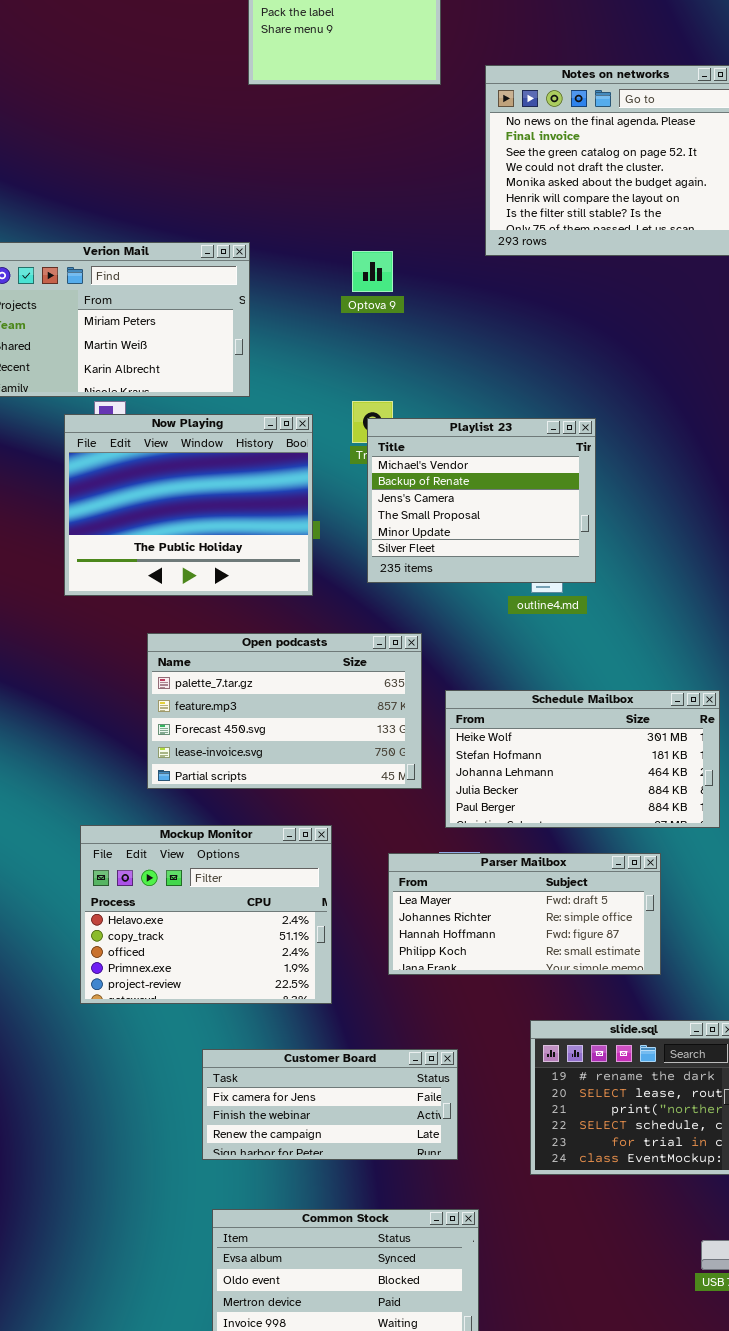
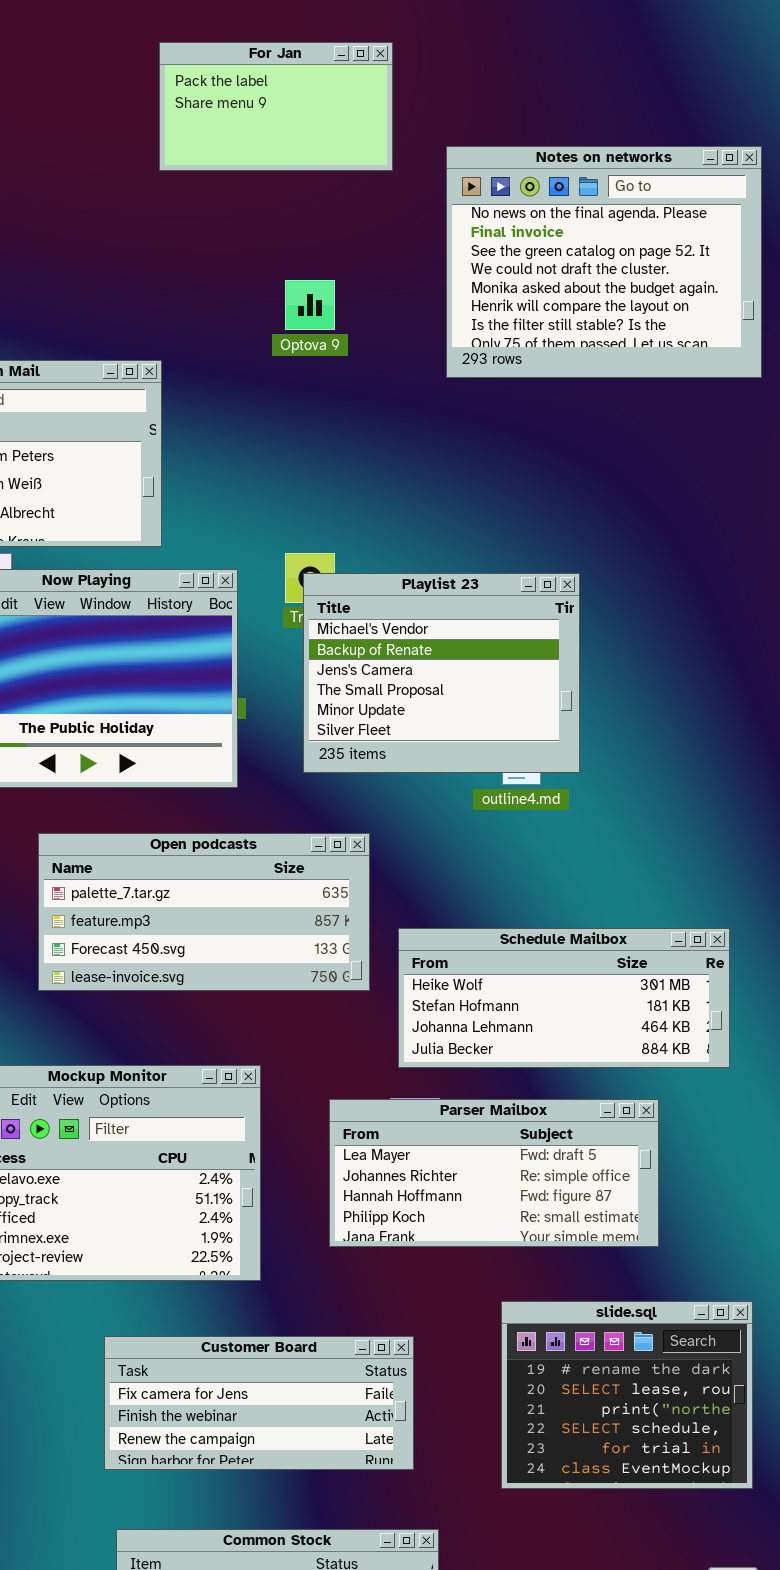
Optova 9: [352,251,393,292] -> [285,280,335,330], moved
Open podcasts: [147,633,422,789] -> [38,833,370,991], resized
Schedule Mailbox: [445,690,720,828] -> [398,928,730,1068], resized

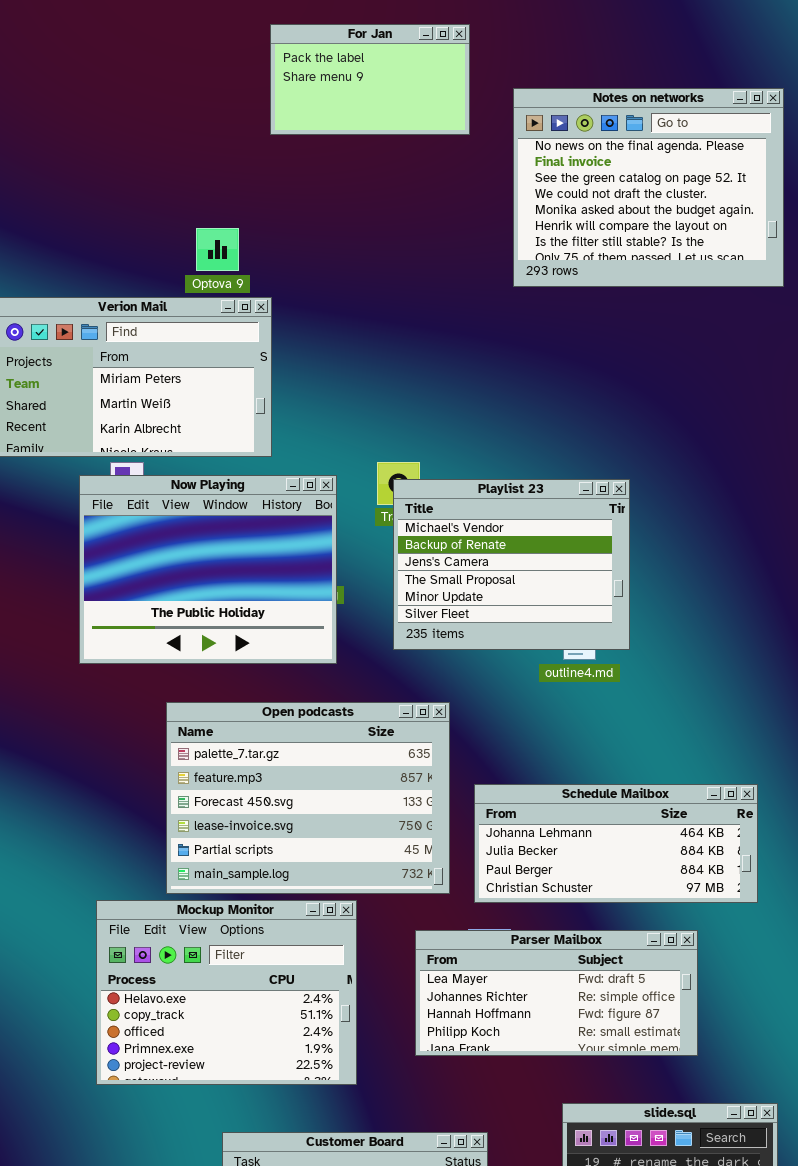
Notes on networks: [446,146,762,378] -> [513,88,784,287], moved
Optova 9: [285,280,335,330] -> [196,228,239,271], moved
Open podcasts: [38,833,370,991] -> [166,702,450,894], resized
Schedule Mailbox: [398,928,730,1068] -> [474,784,758,903], scrolled down 2 rows

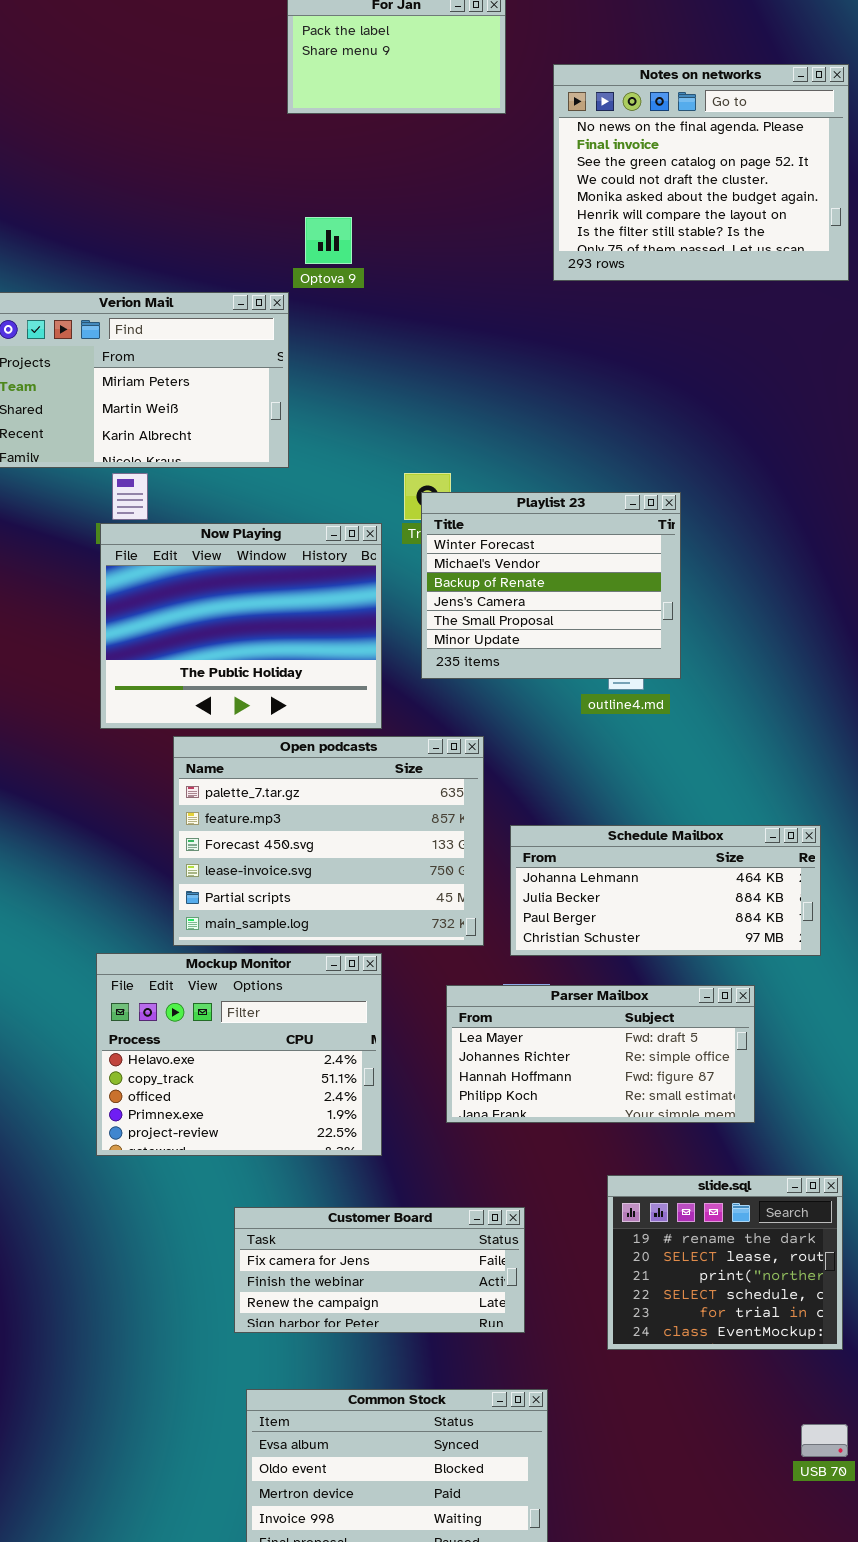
Optova 9: [196,228,239,271] -> [305,217,352,264], moved
Now Playing: [79,475,337,664] -> [100,523,382,729], moved
Playlist 23: [393,479,630,650] -> [421,492,681,679], scrolled up 1 row

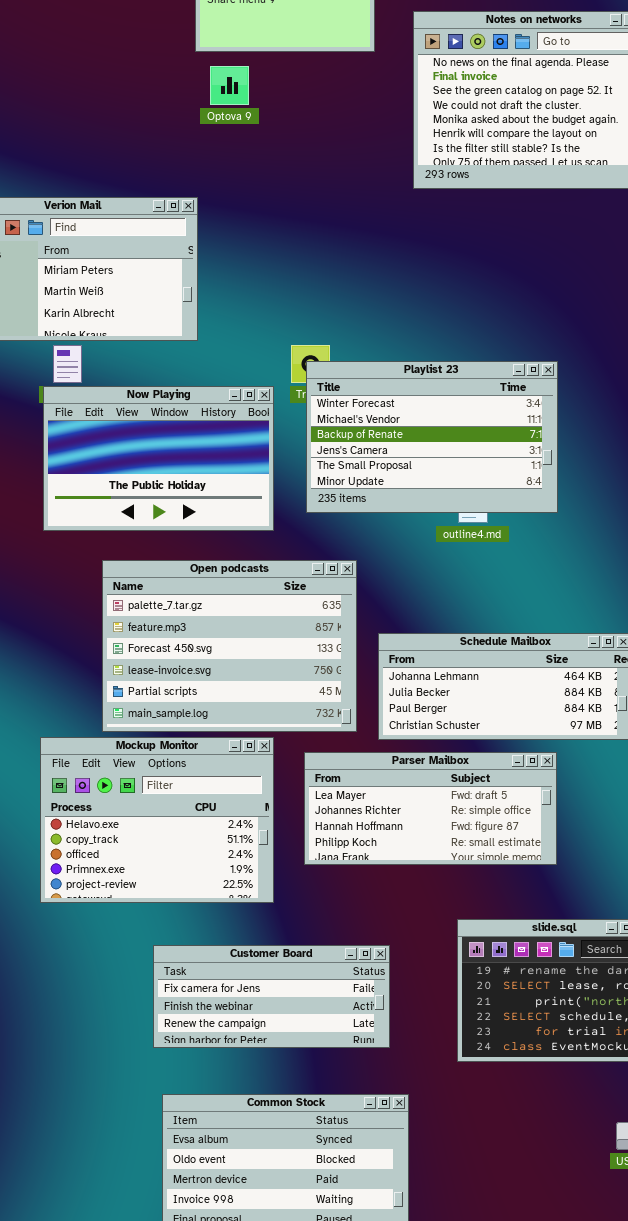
Optova 9: [305,217,352,264] -> [210,66,249,105], moved
Playlist 23: [421,492,681,679] -> [306,361,558,513], resized
Now Playing: [100,523,382,729] -> [43,386,274,531], resized
Parser Mailbox: [446,985,755,1123] -> [304,752,557,865], moved

